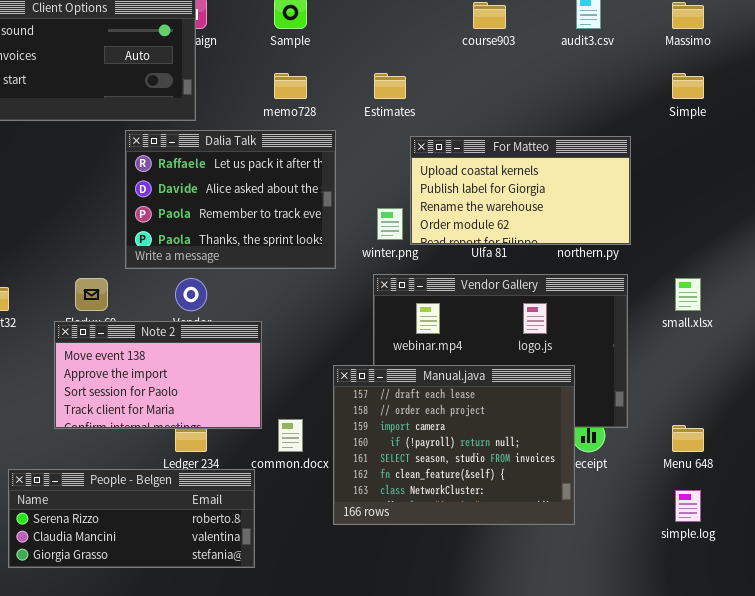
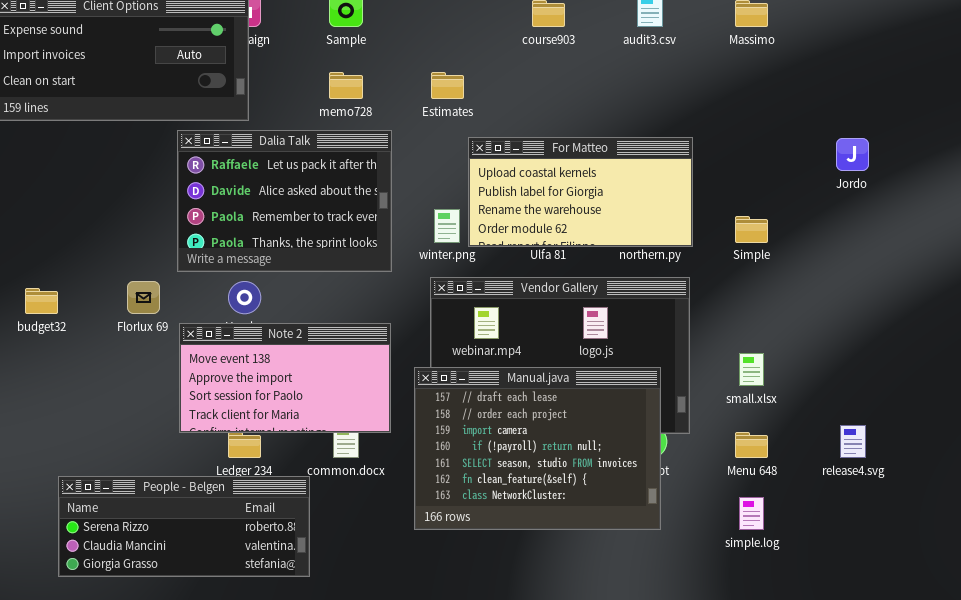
Simple: [672,73,704,99] -> [735,216,768,243], moved
small.xlsx: [675,278,701,311] -> [739,353,764,386], moved
Note 2: [54,321,262,429] -> [179,323,391,433], moved
Manual.java: [333,365,575,525] -> [414,367,661,530], moved

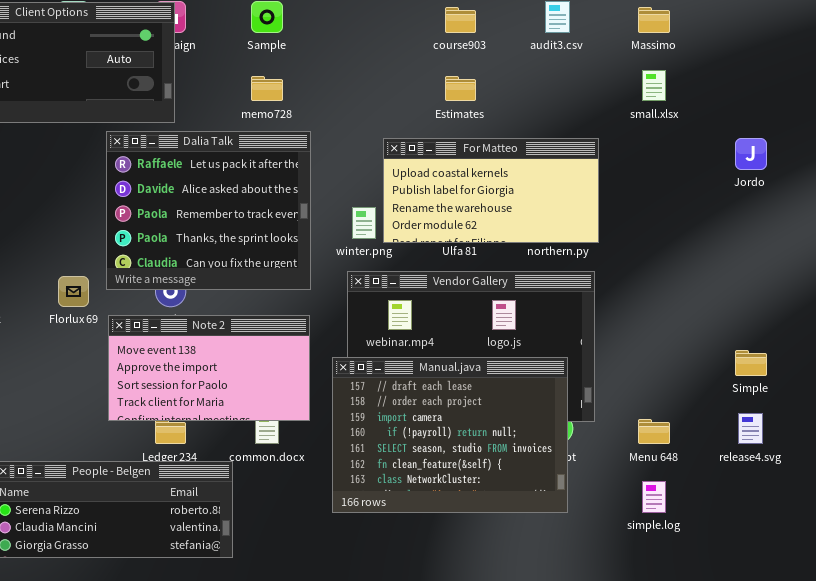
Estimates: [431,72,464,99] -> [445,76,476,101], moved
Dalia Talk: [177,130,392,272] -> [106,131,311,290], resized
Simple: [735,216,768,243] -> [735,350,767,376], moved
small.xlsx: [739,353,764,386] -> [642,70,666,101], moved

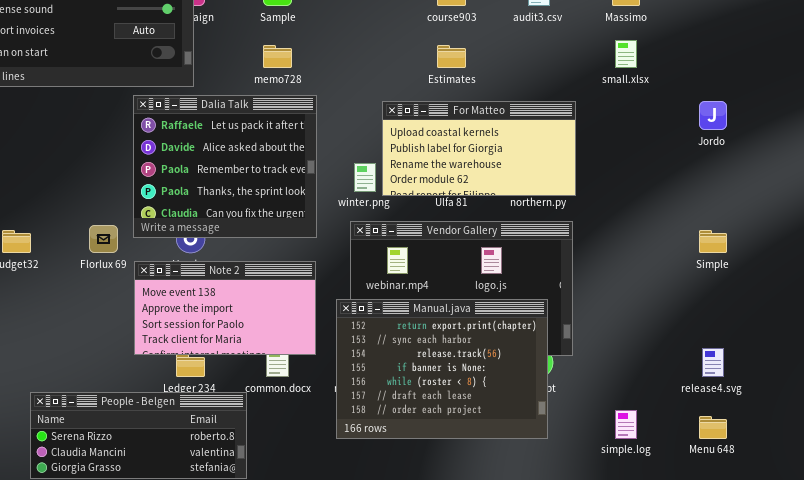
Simple: [735,350,767,376] -> [699,230,727,253], moved
Manual.java: [332,357,568,513] -> [336,299,548,439], scrolled up 5 rows
Menu 648: [638,419,670,444] -> [699,416,727,439], moved

